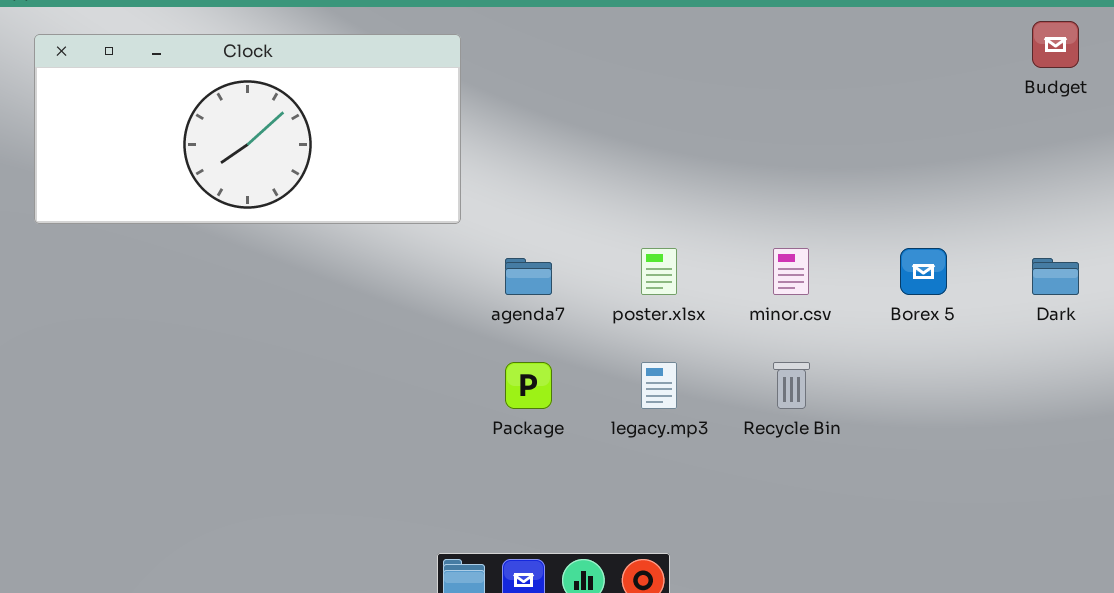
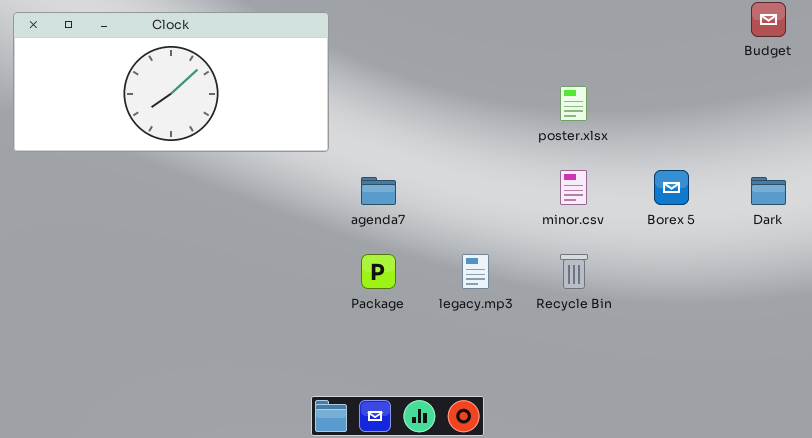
poster.xlsx: [641,248,677,295] -> [560,86,587,121], moved

